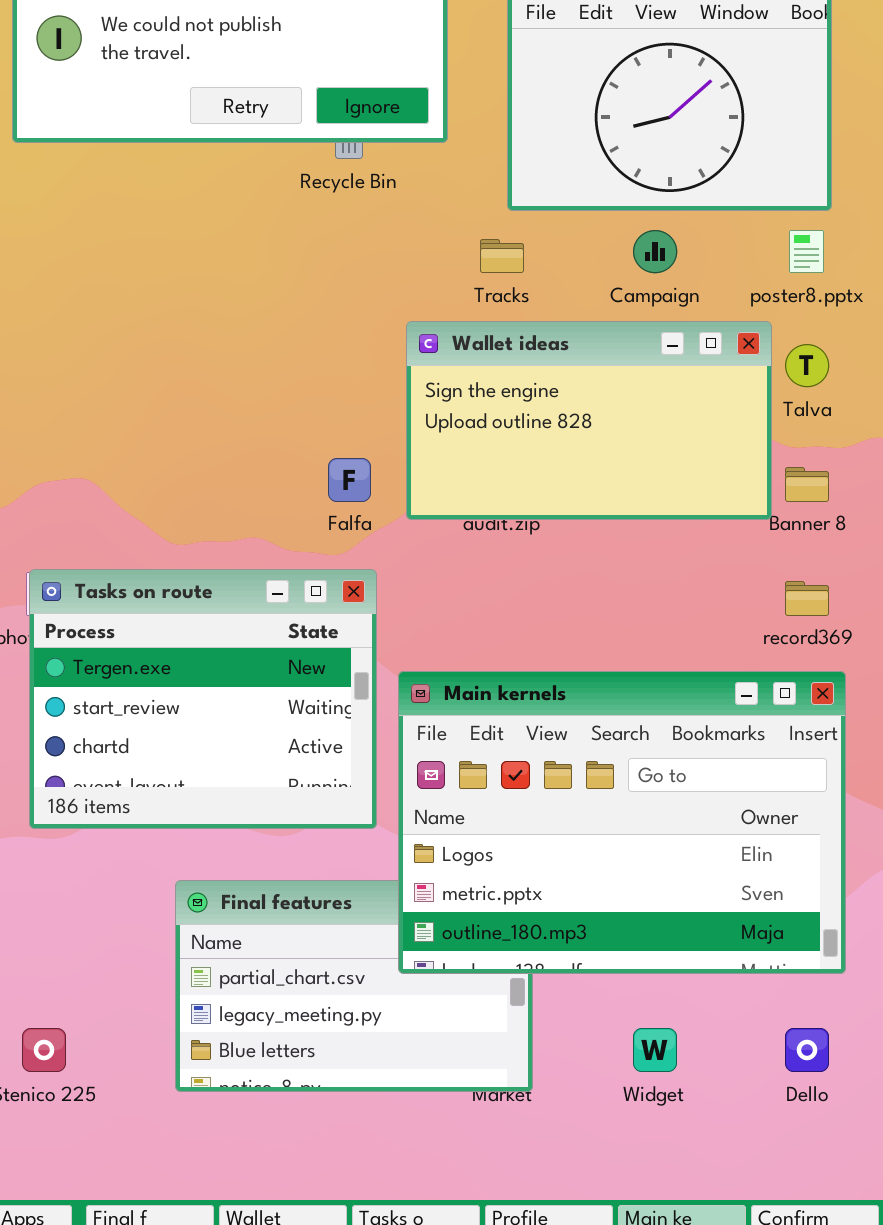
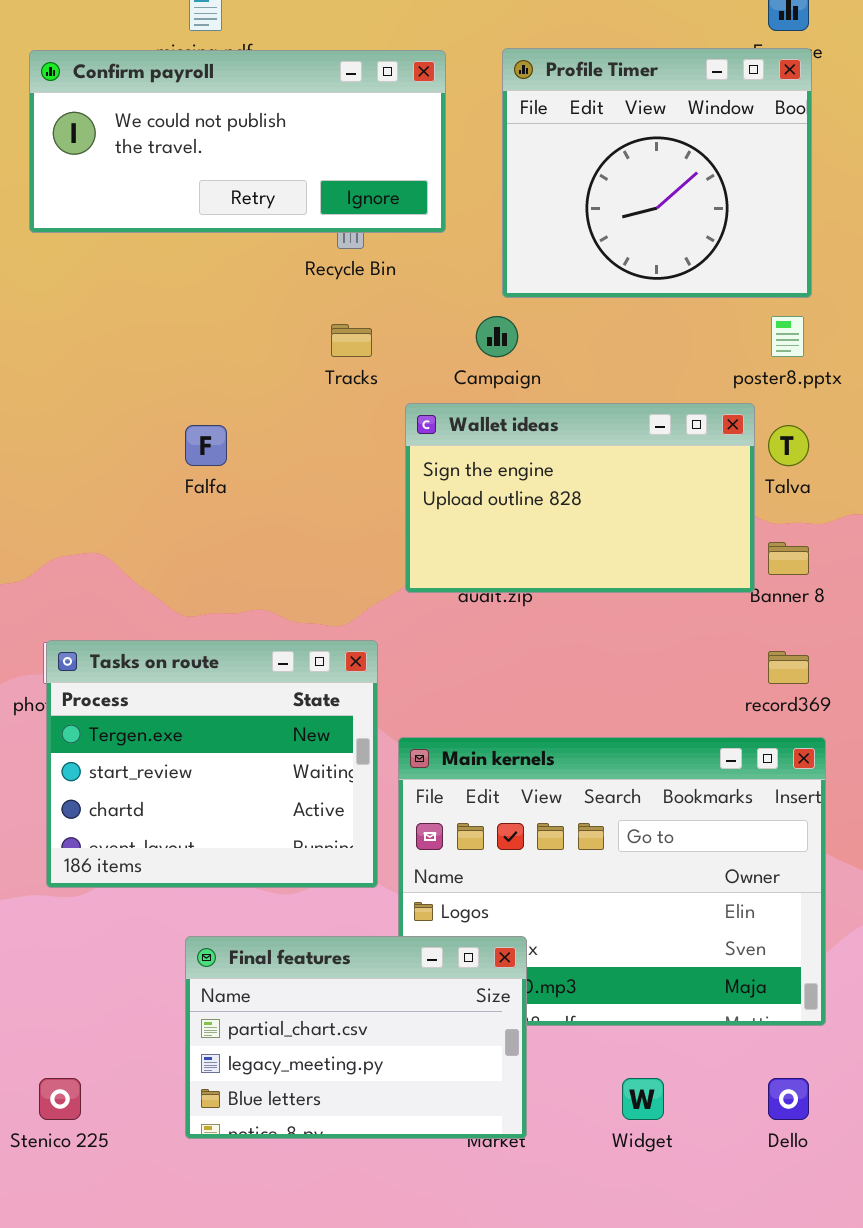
Campaign: [633,230,677,273] -> [476,316,518,357], moved
Tracks: [480,239,524,273] -> [331,324,372,357], moved
Falfa: [328,458,371,502] -> [185,425,227,466], moved
Final features: [175,880,533,1092] -> [185,936,527,1139], raised

